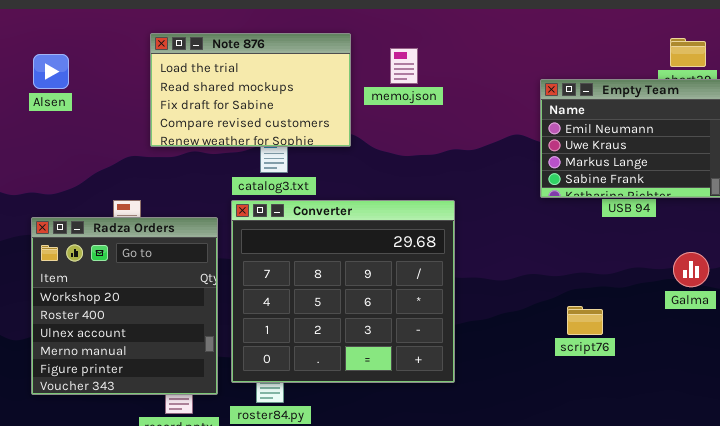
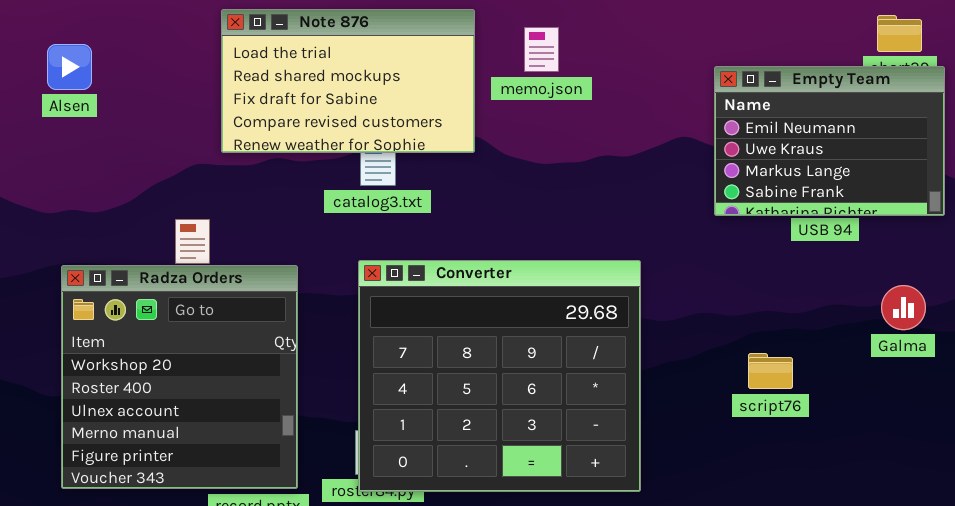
Alsen: [33,54,69,89] -> [47,44,92,90], moved
Converter: [231,200,455,383] -> [358,260,641,492], moved
Radza Orders: [31,217,218,395] -> [61,265,298,489], moved

